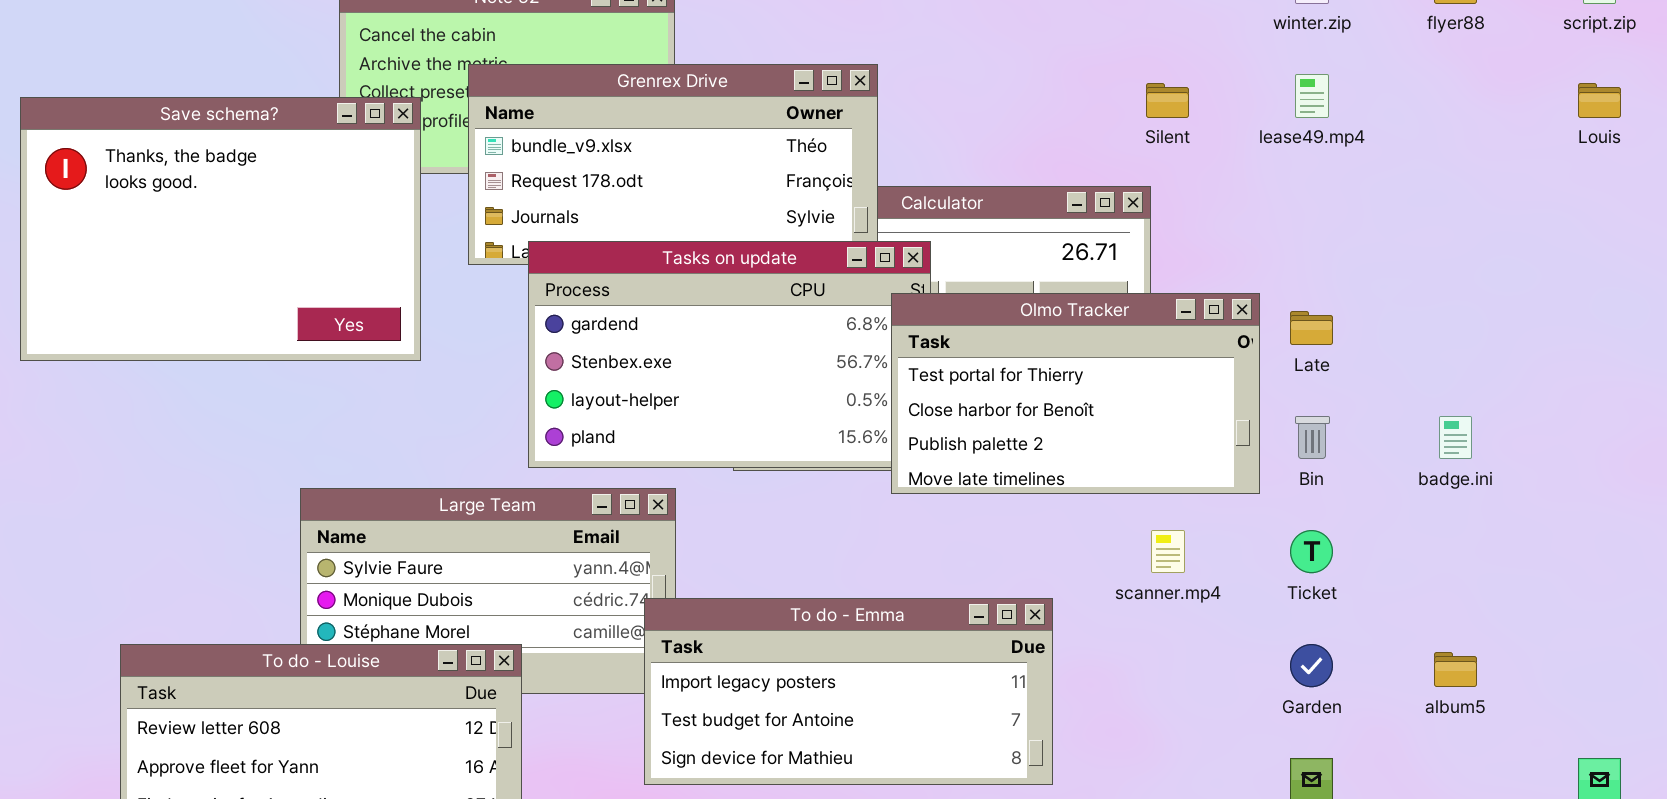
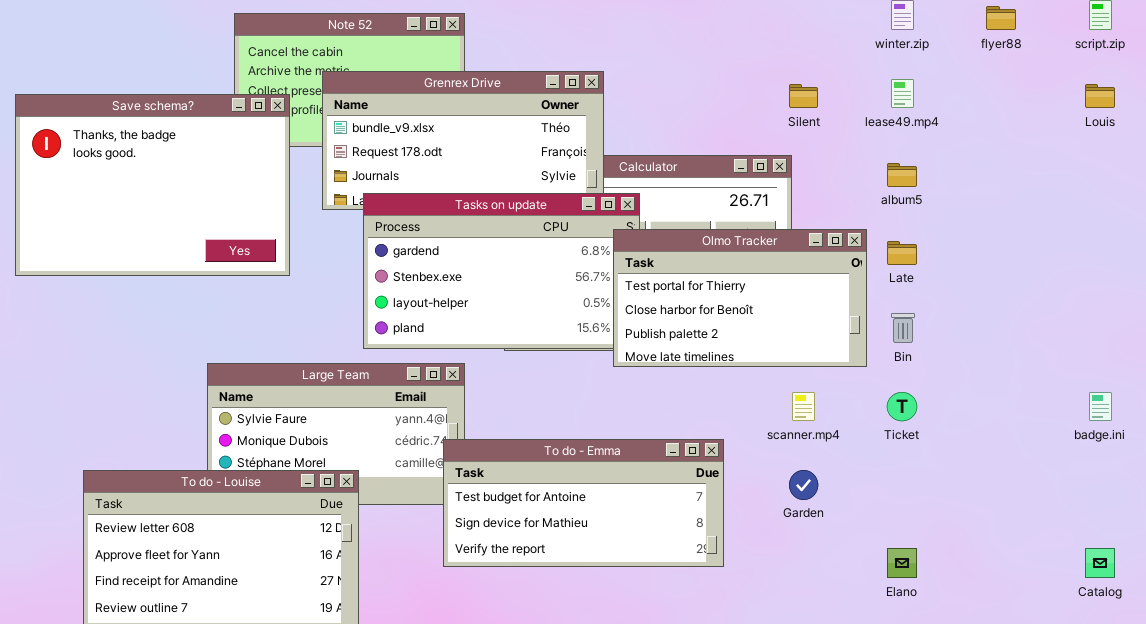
badge.ini: [1439,416,1472,459] -> [1089,392,1112,421], moved
To do - Emma: [644,598,1053,785] -> [443,439,724,567], scrolled down 1 row
Garden: [1290,644,1333,687] -> [789,470,818,500], moved
album5: [1434,652,1477,687] -> [887,163,917,187], moved

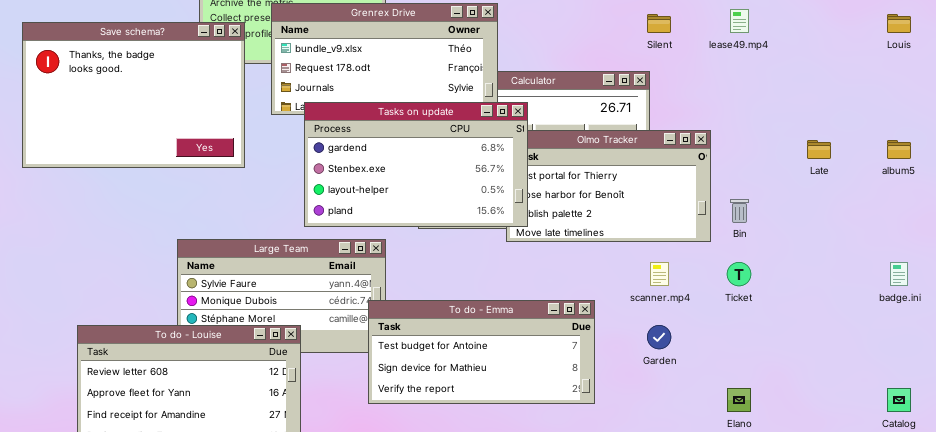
album5: [887,163,917,187] -> [887,140,911,159], moved
Tasks on update: [363,193,640,349] -> [304,102,528,227], raised
Late: [887,241,917,265] -> [807,140,831,159], moved

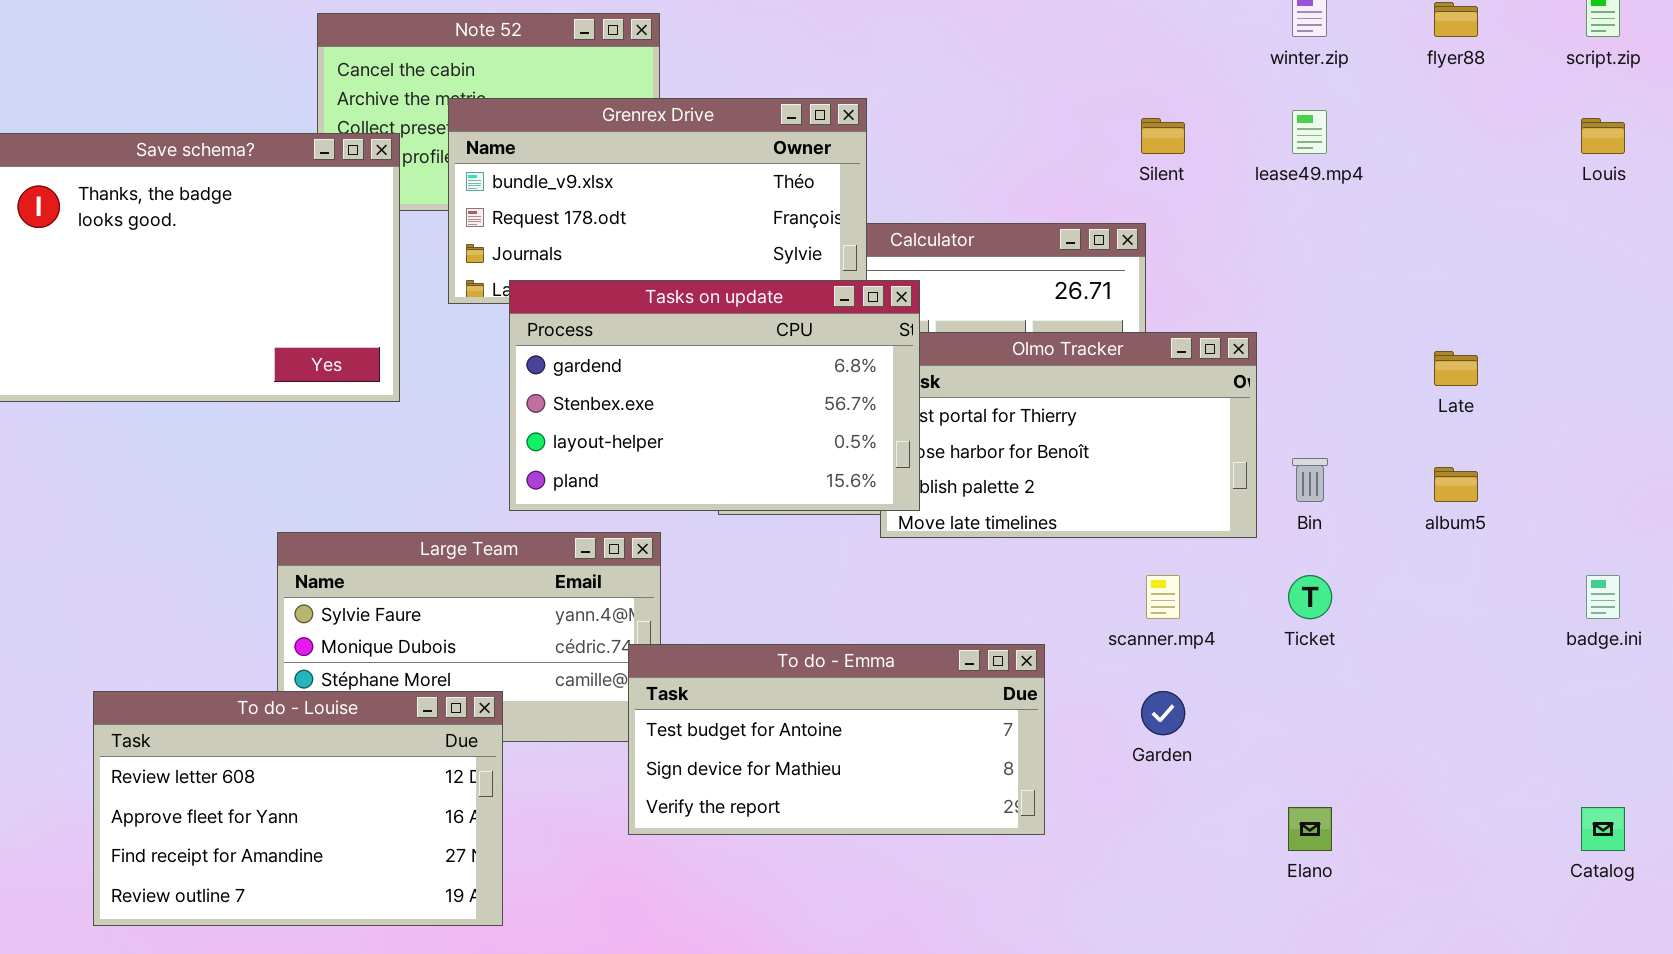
album5: [887,140,911,159] -> [1434,467,1478,502], moved

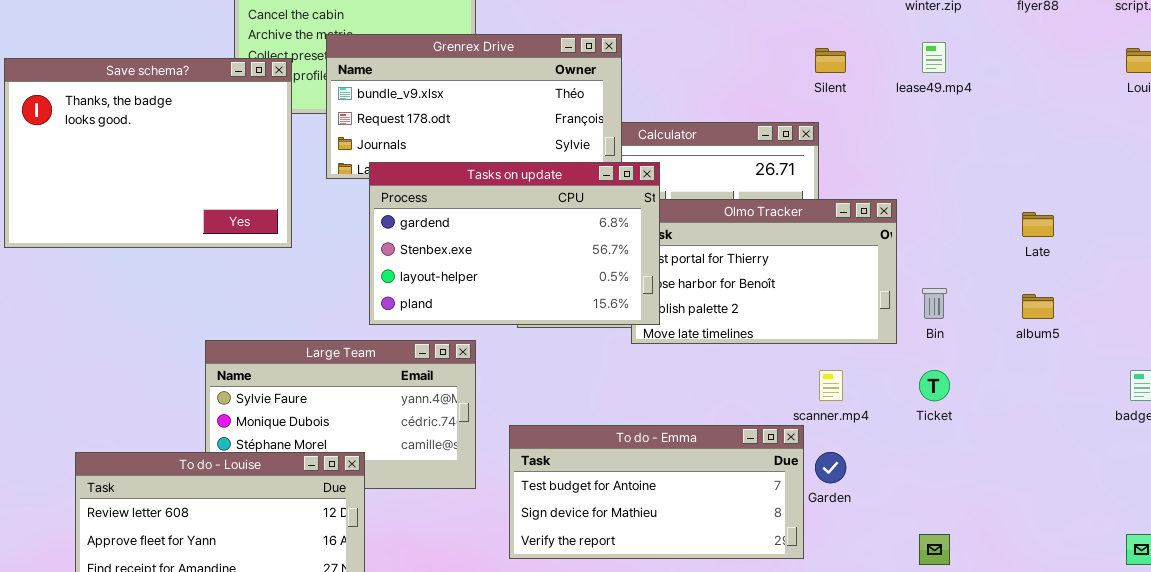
To do - Emma: [628,644,1045,835] -> [509,425,804,559], moved

